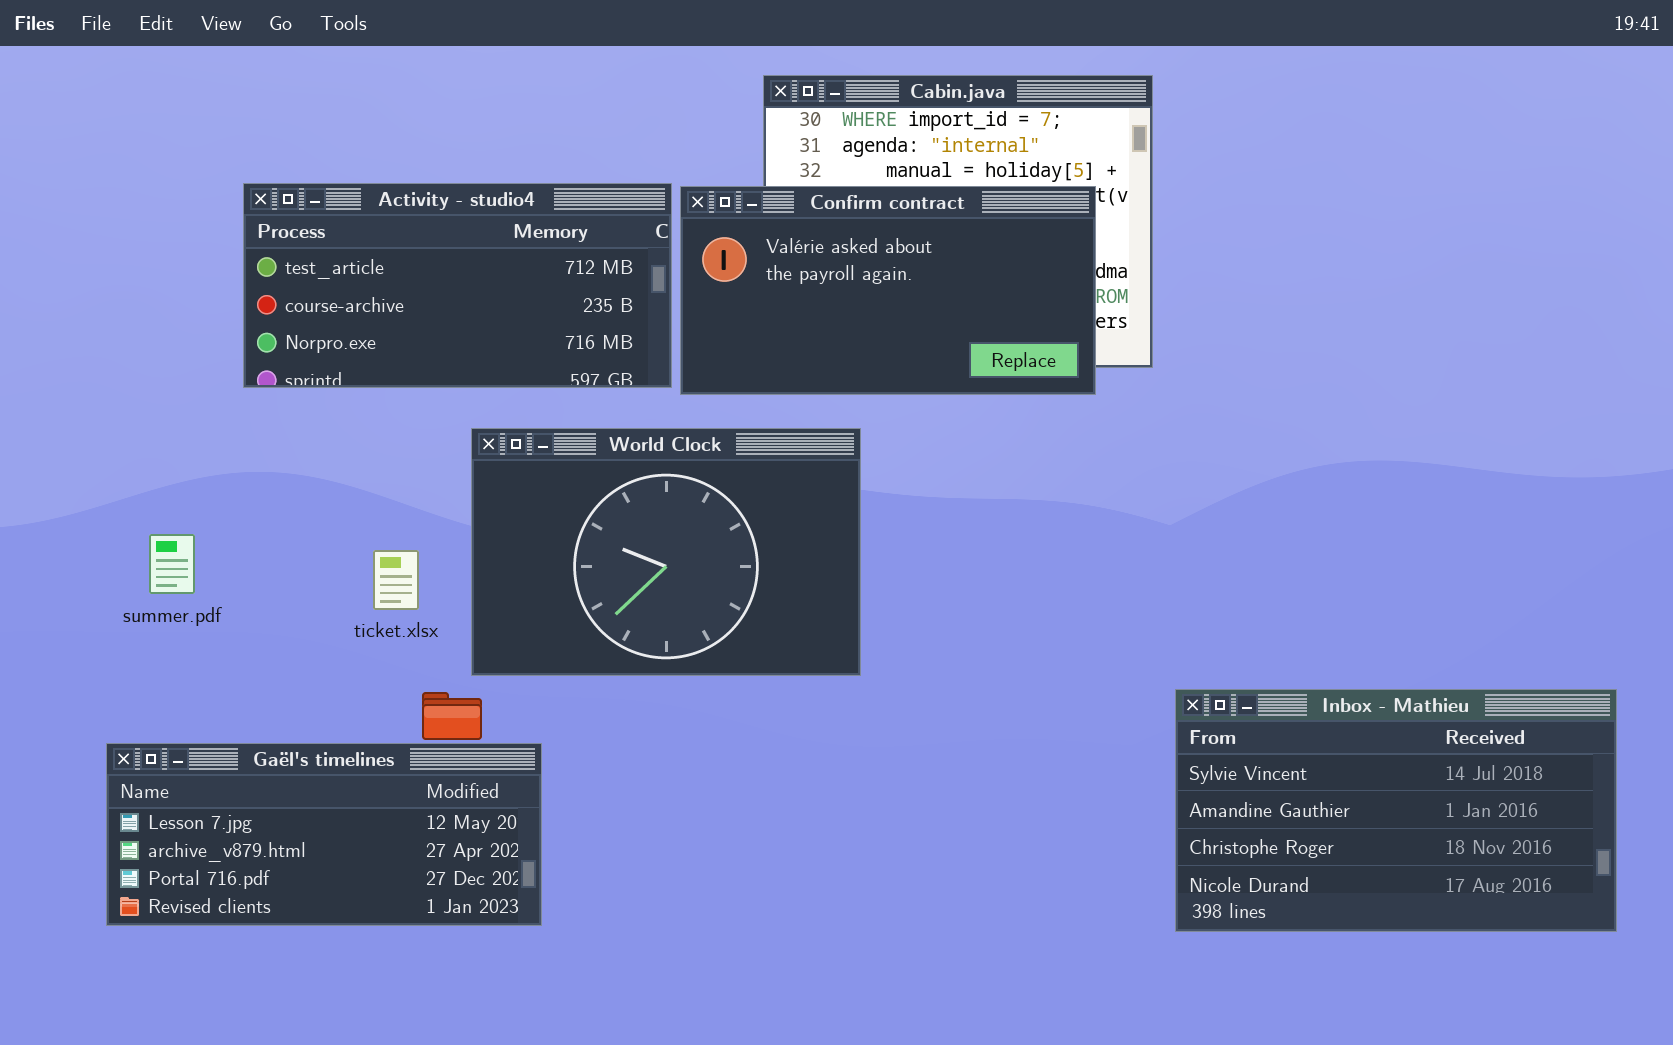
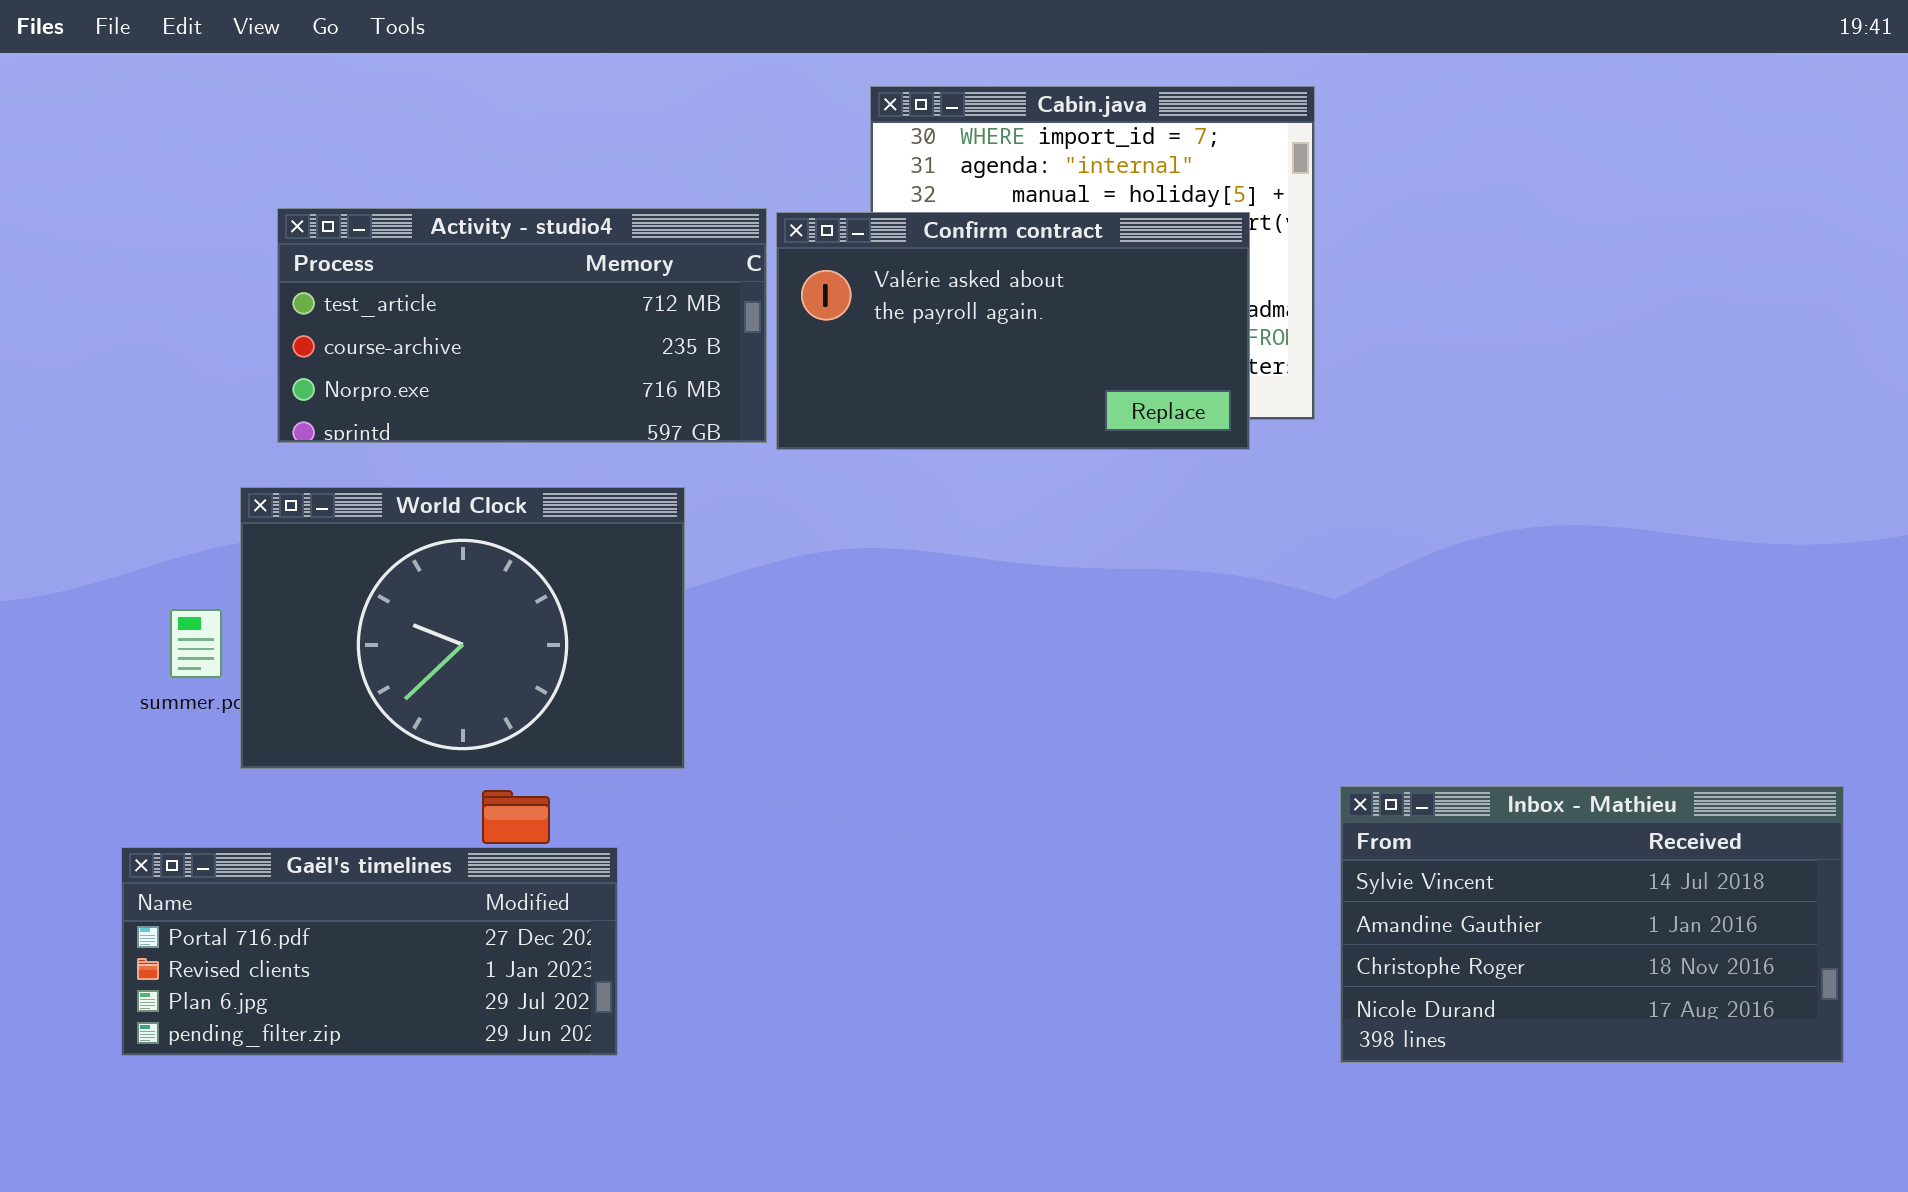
World Clock: [471,428,861,676] -> [240,487,685,769], moved
Gaël's timelines: [106,743,542,926] -> [121,847,618,1056], scrolled down 2 rows

